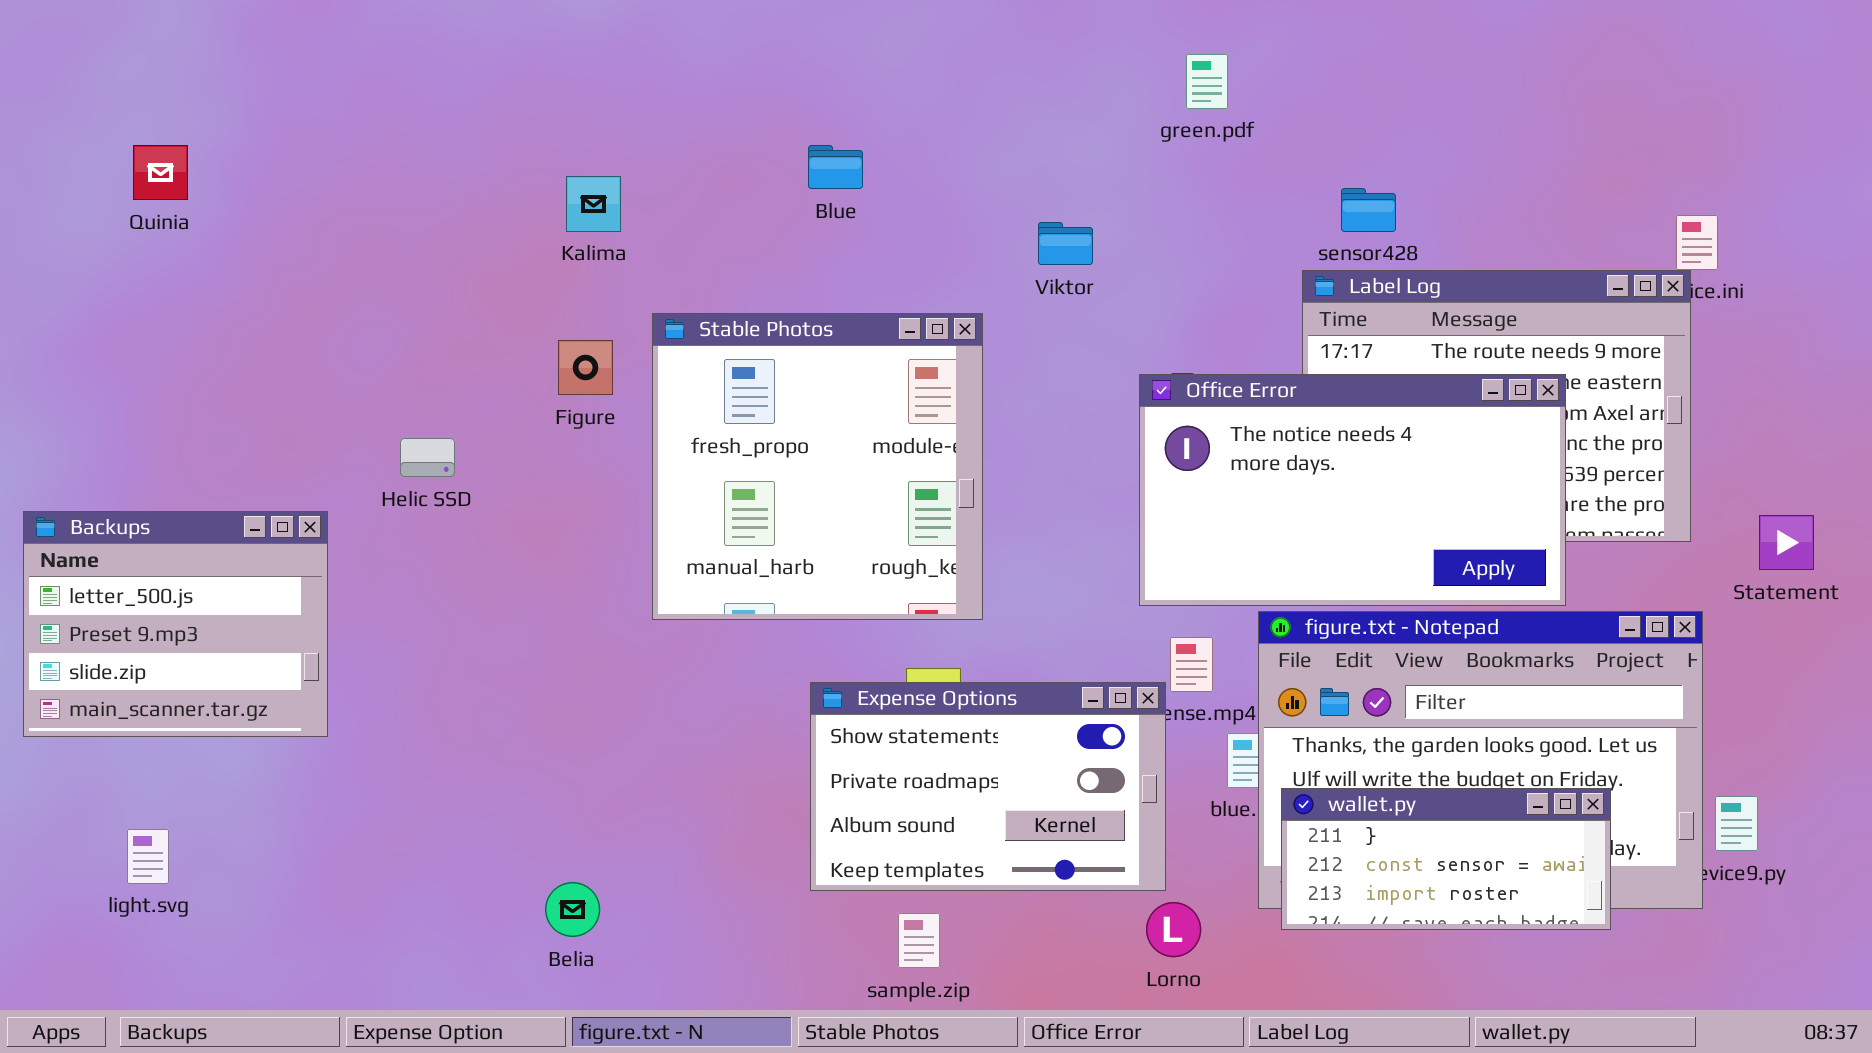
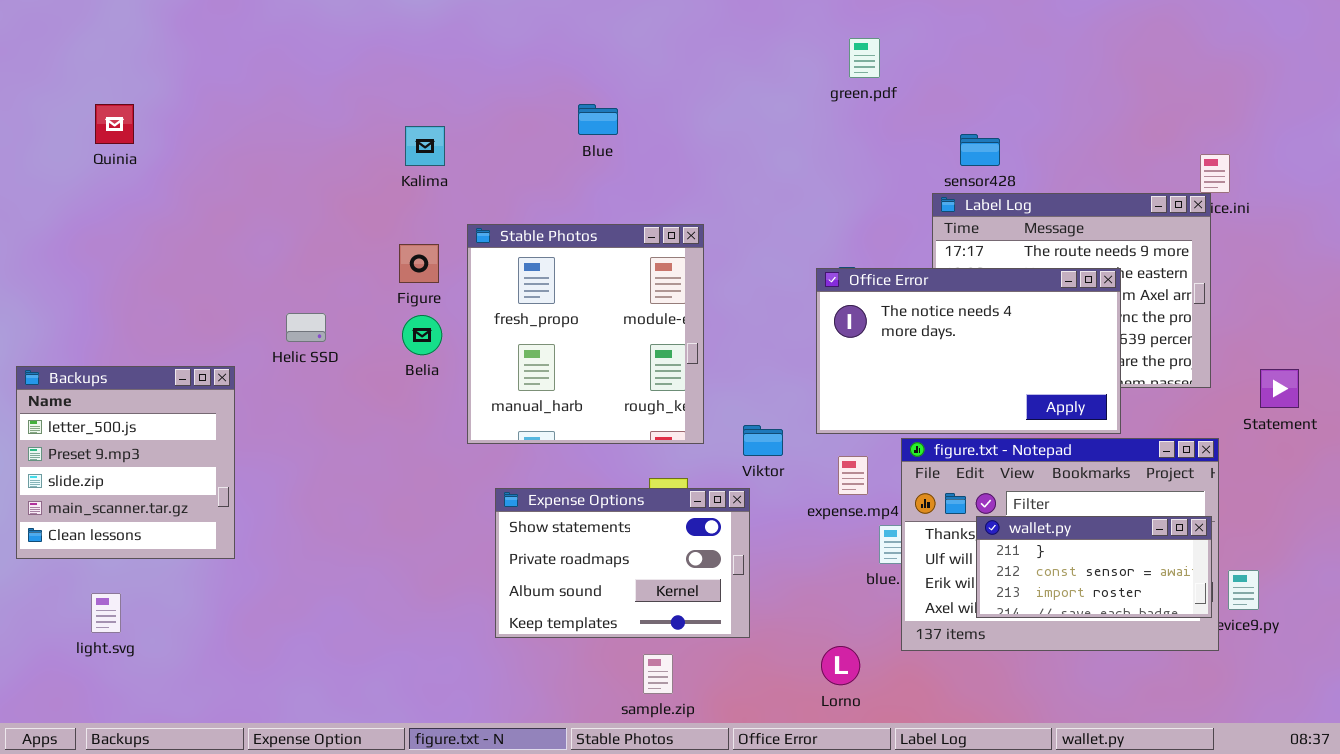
Viktor: [1038,222,1093,265] -> [743,425,783,456], moved
Backups: [23,511,328,737] -> [16,366,235,559], resized
Expense Options: [810,682,1166,891] -> [495,488,750,638], moved
wallet.py: [1281,788,1611,930] -> [976,516,1212,618], moved
Belia: [545,882,600,937] -> [402,315,442,355], moved

